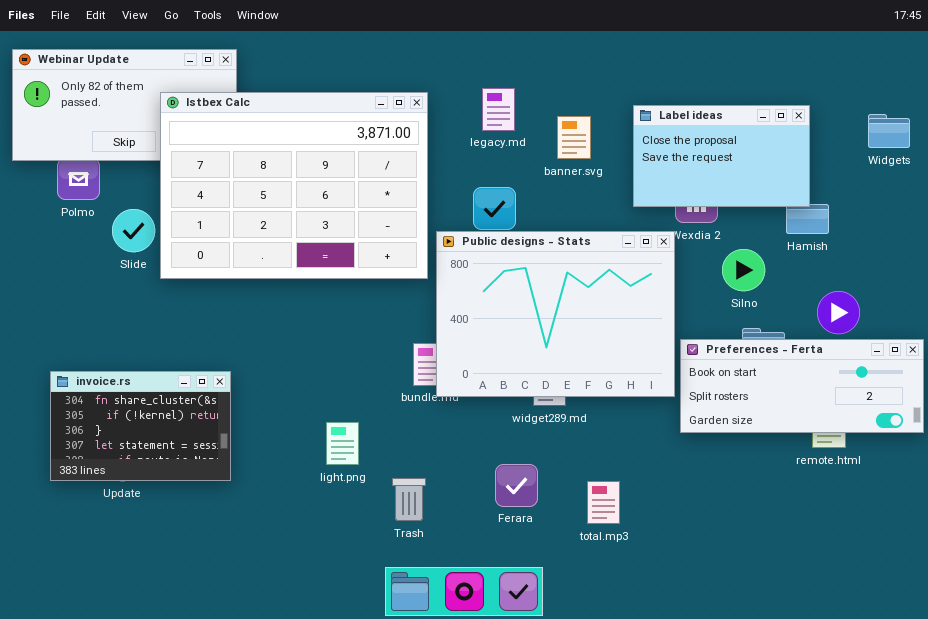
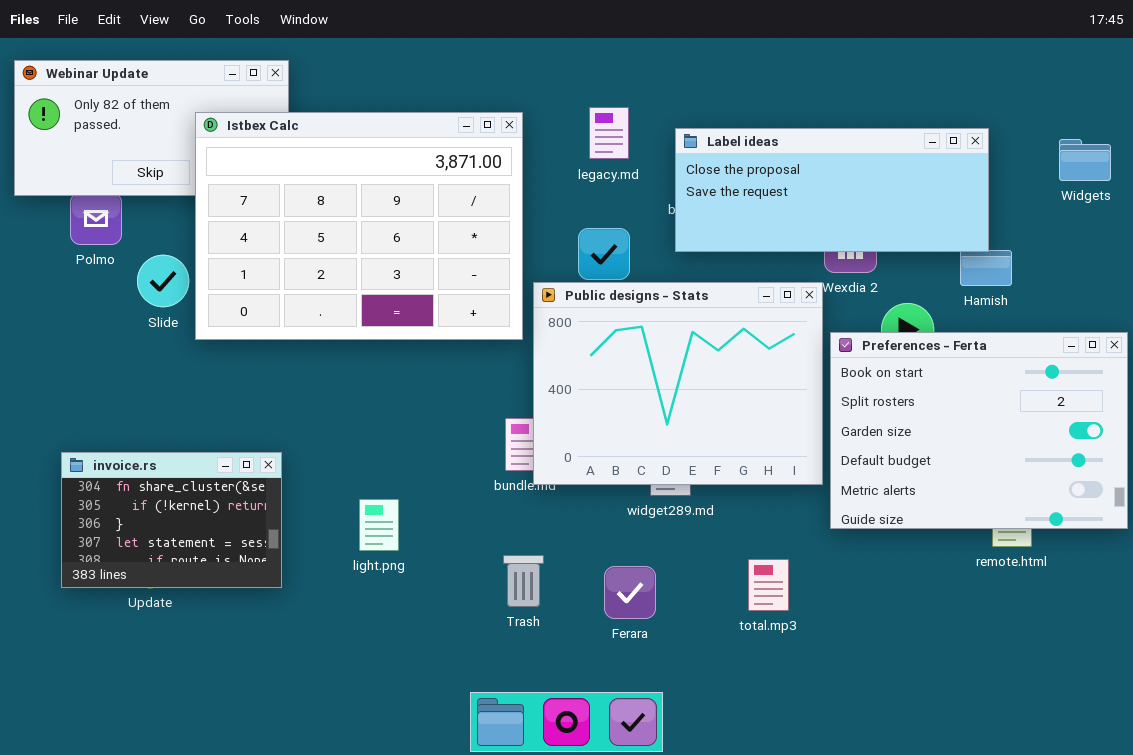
Label ideas: [633,105,810,207] -> [675,128,989,252], resized
Preferences - Ferta: [680,339,924,433] -> [830,332,1128,529], resized
light.png: [326,422,359,465] -> [359,499,399,551], moved
Trash: [392,478,426,521] -> [503,555,544,607], moved
total.mp3: [587,481,620,524] -> [748,559,789,611], moved

